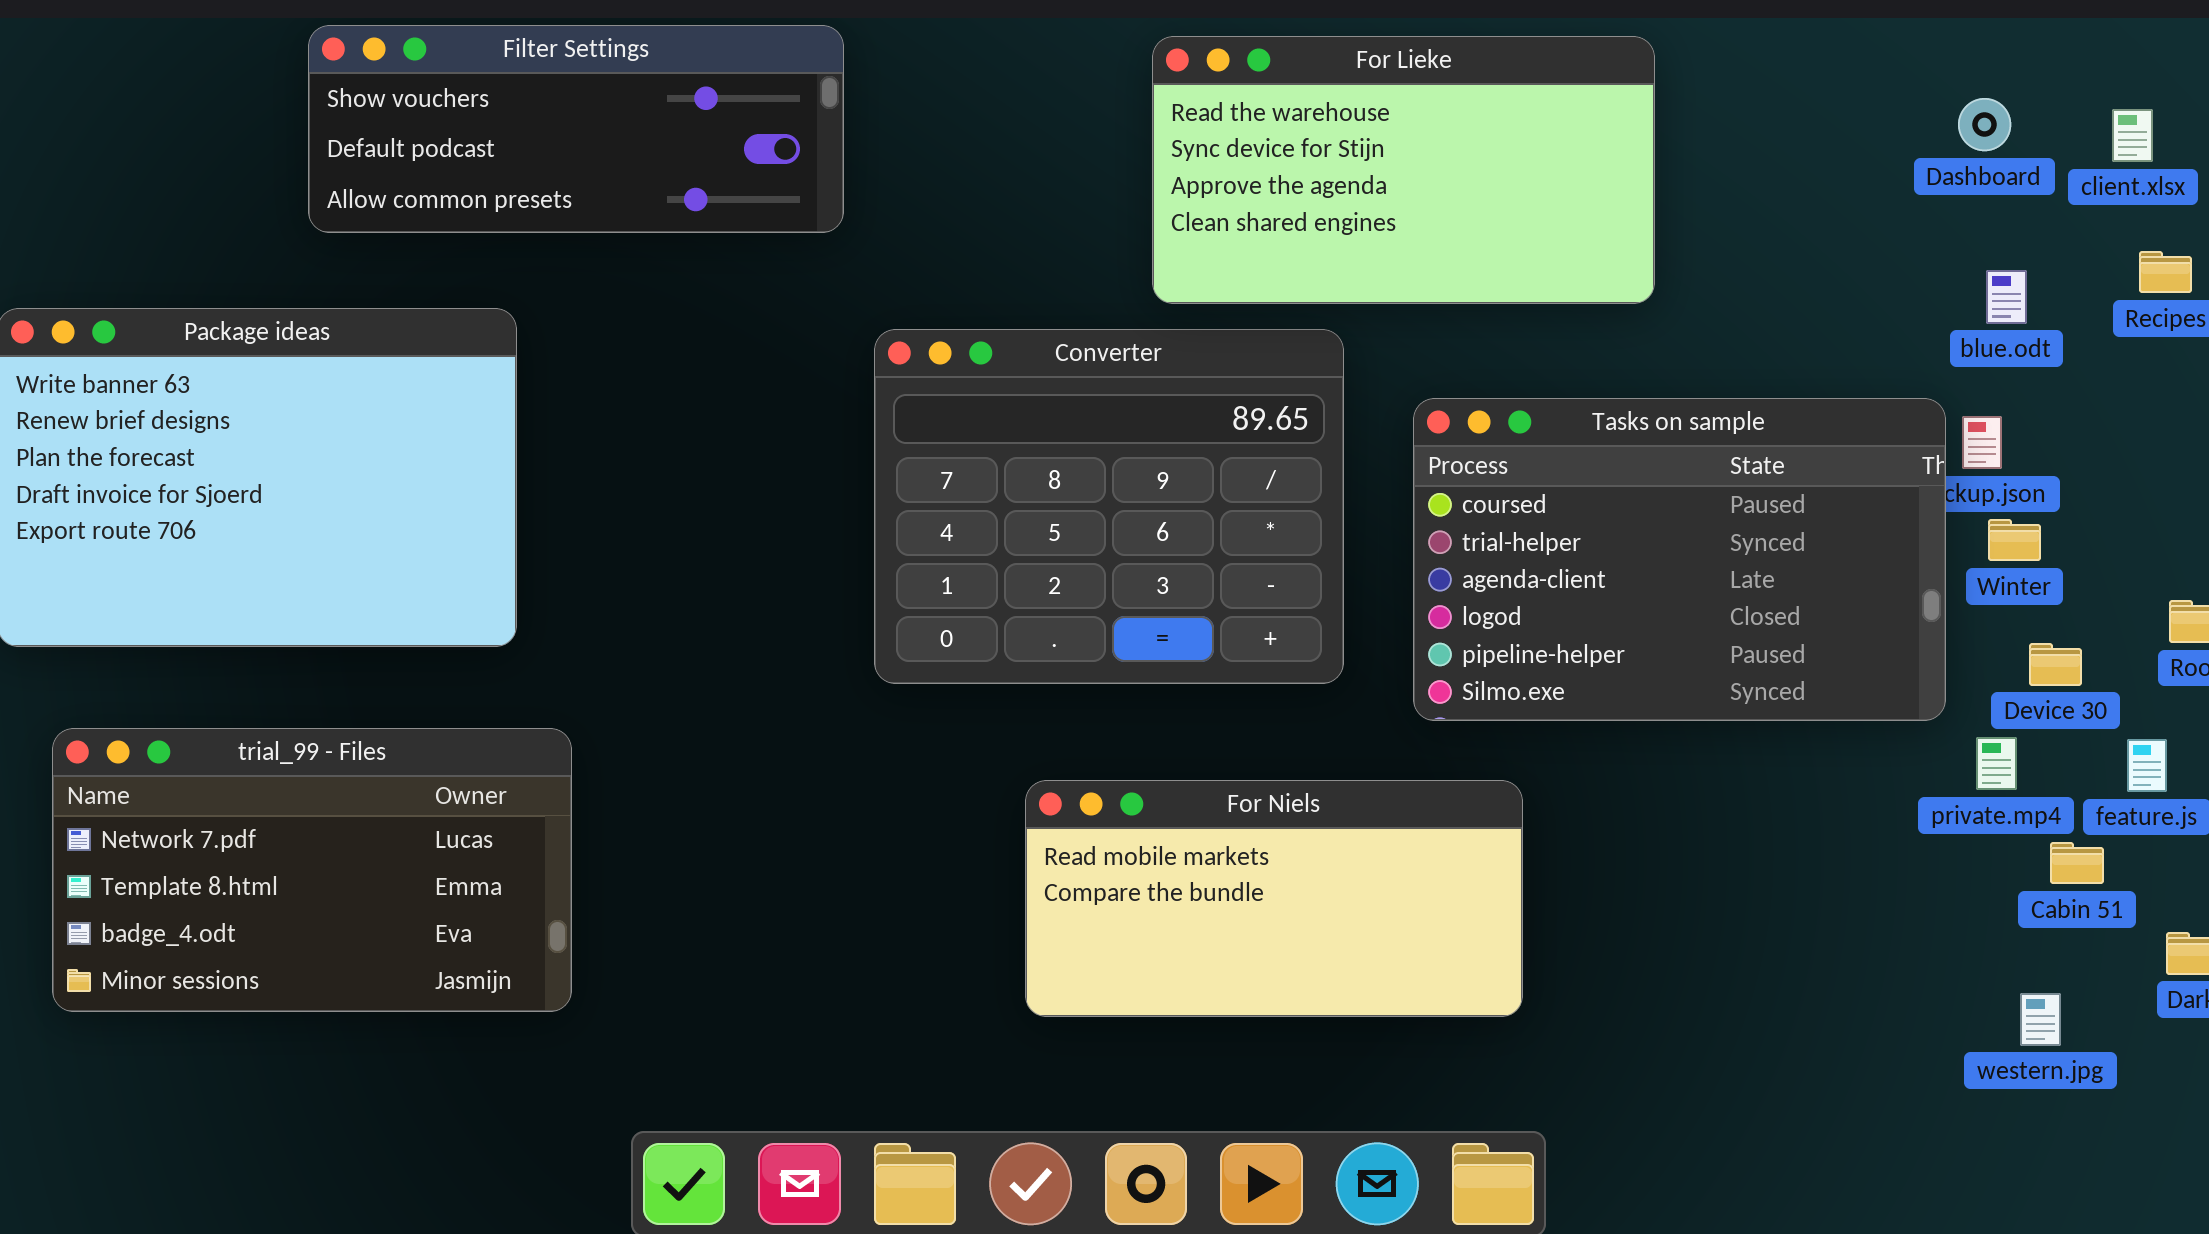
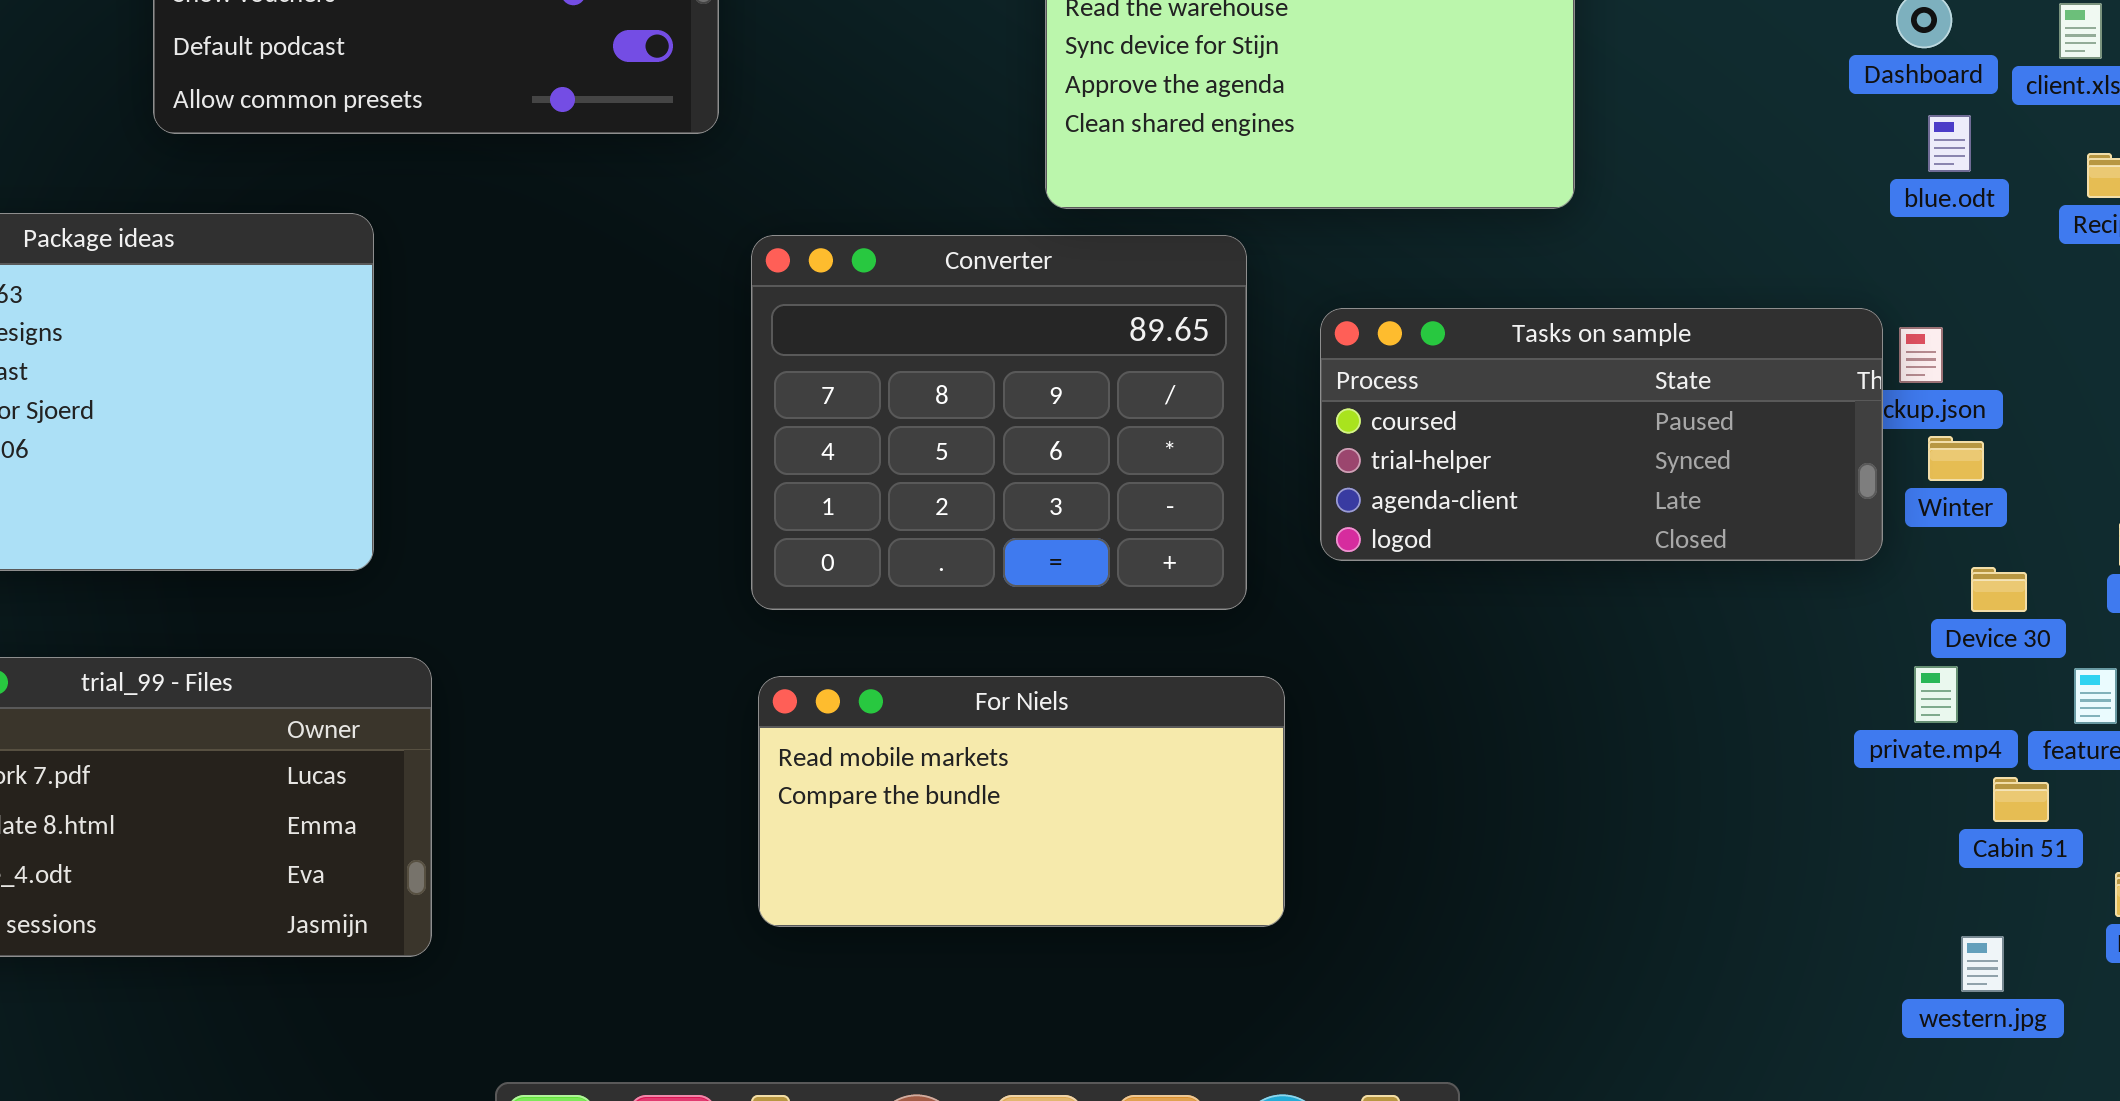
blue.odt: [1986,270,2027,324] -> [1928,115,1971,172], moved
Tasks on sample: [1413,398,1946,721] -> [1320,308,1883,561], resized
For Niels: [1025,780,1523,1017] -> [758,676,1285,927], moved

